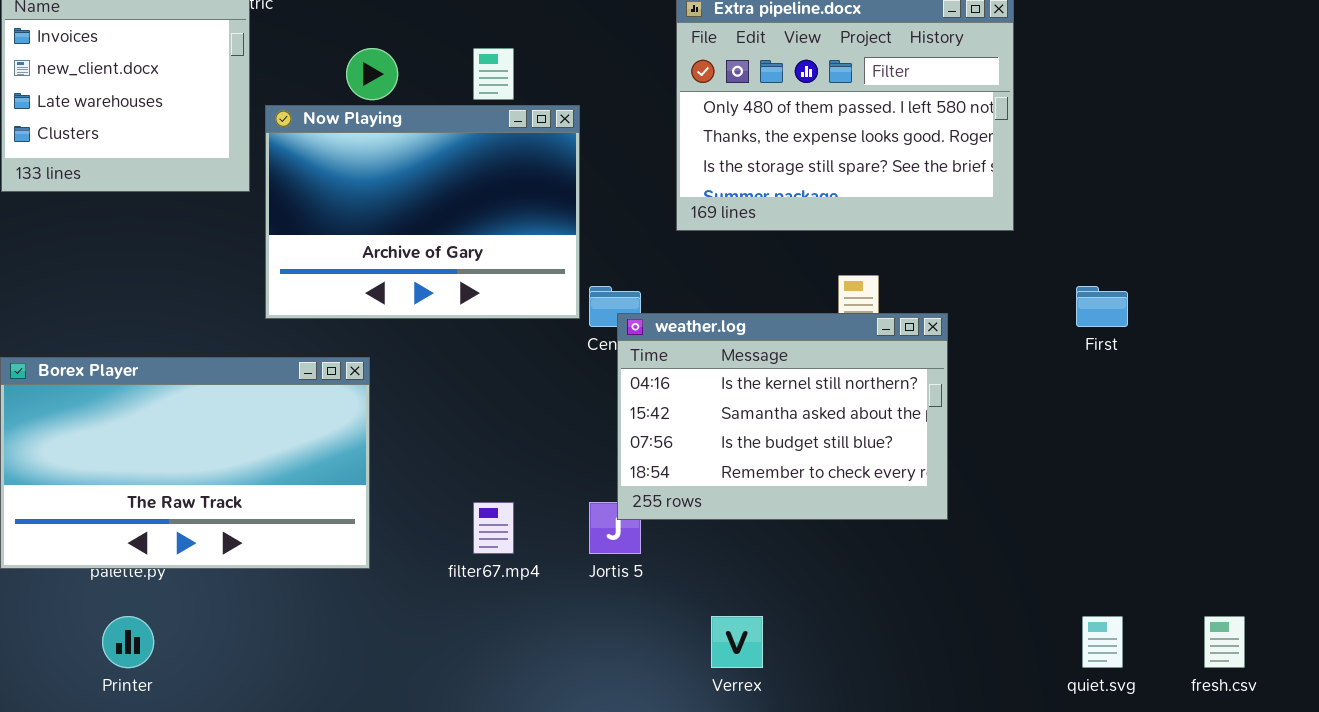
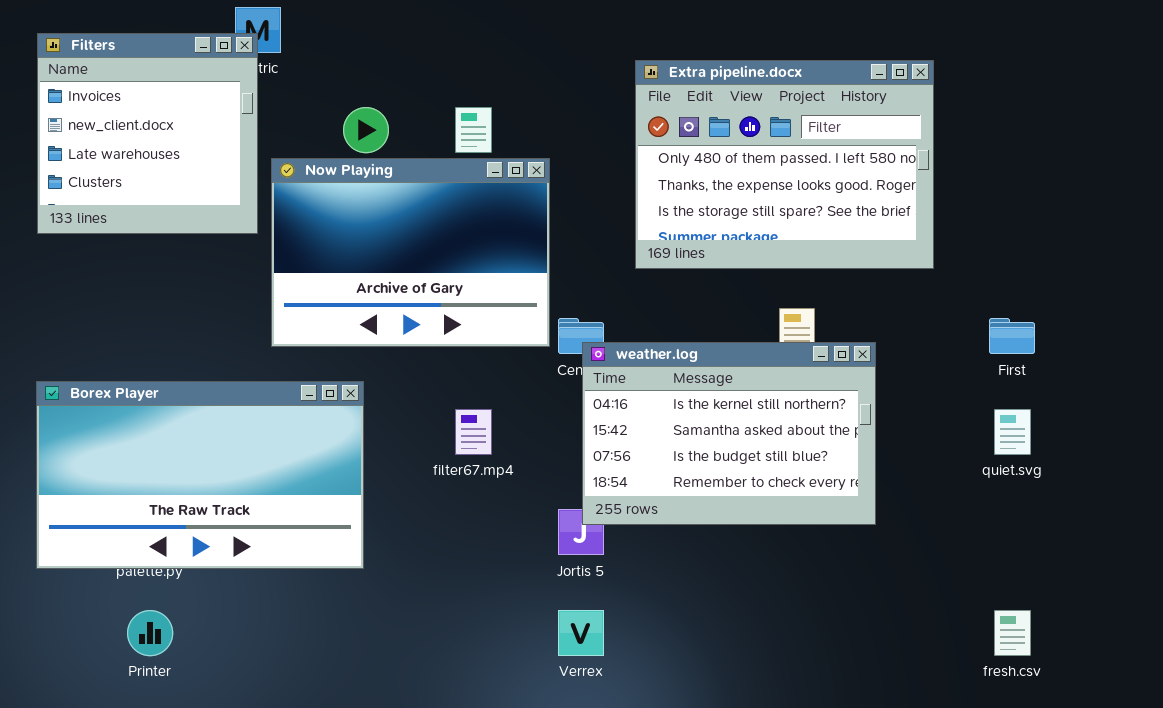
filter67.mp4: [473,502,514,554] -> [455,409,492,455], moved
Verrex: [711,616,763,668] -> [558,610,604,656], moved
quiet.svg: [1082,616,1123,668] -> [994,409,1031,455], moved
fresh.csv: [1204,616,1245,668] -> [994,610,1031,656], moved

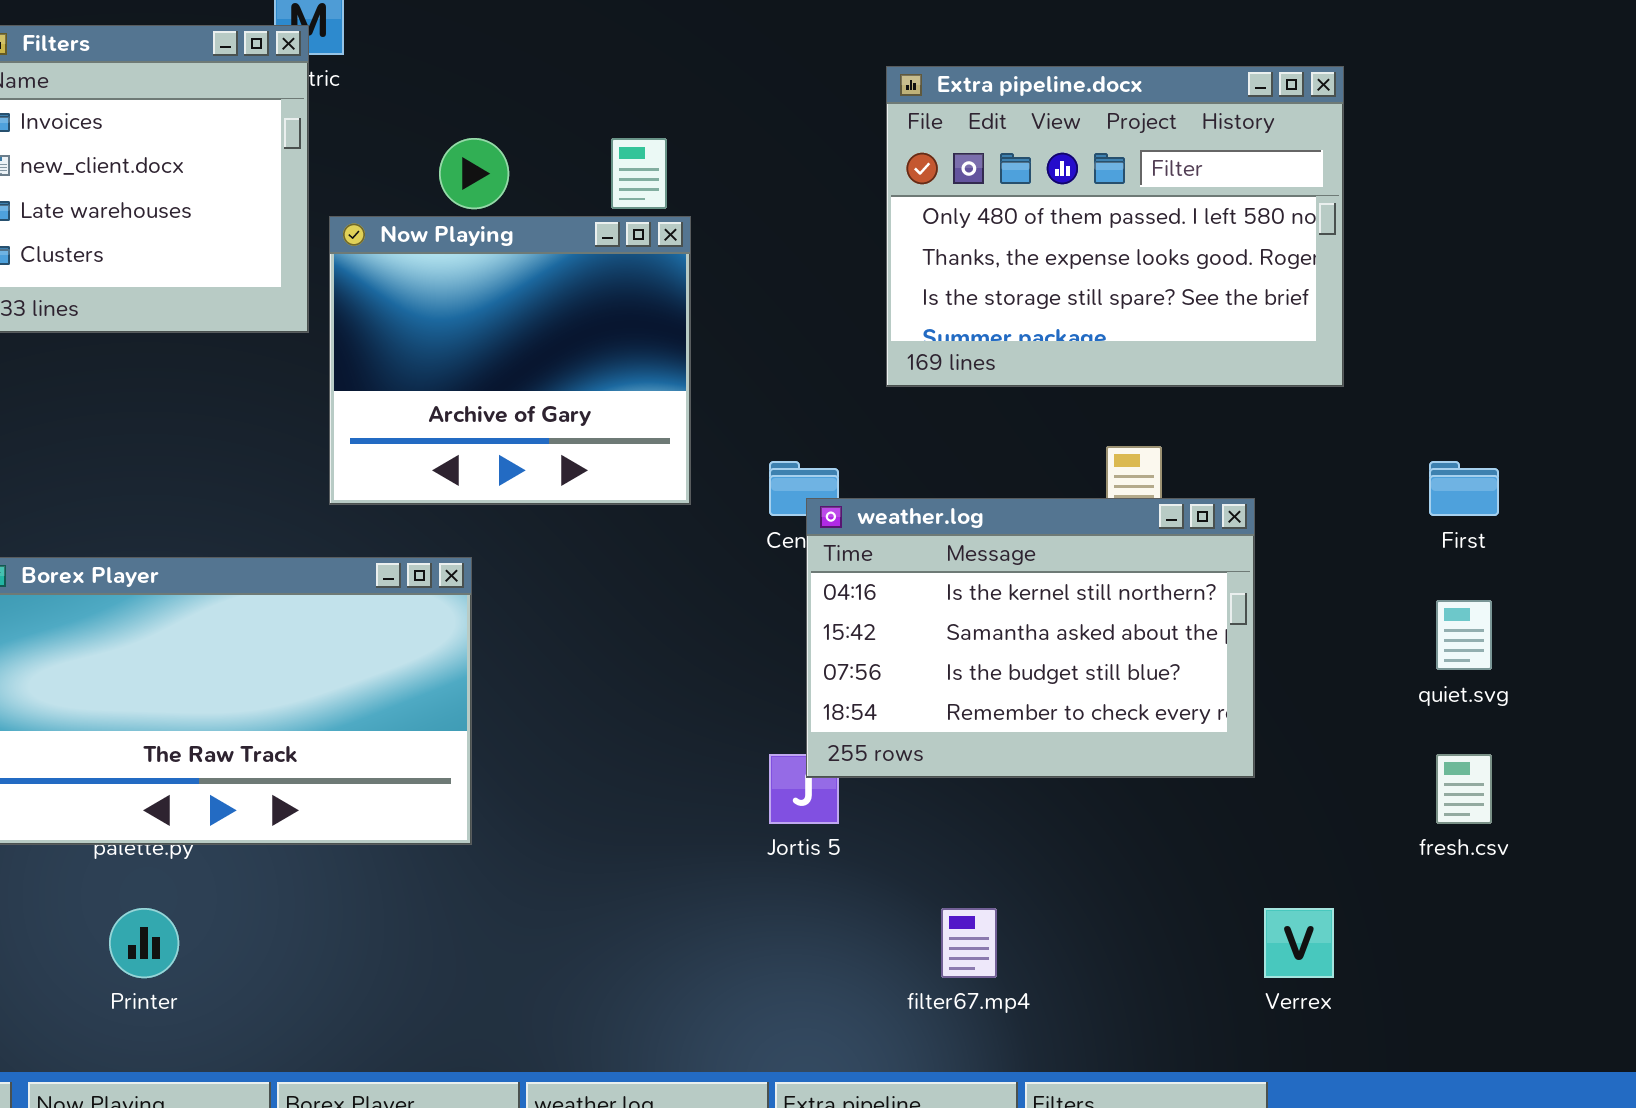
Now Playing: [271,158,550,347] -> [329,216,691,505], resized
filter67.mp4: [455,409,492,455] -> [941,908,997,978], moved
Verrex: [558,610,604,656] -> [1264,908,1334,978], moved
fresh.csv: [994,610,1031,656] -> [1436,754,1492,824], moved

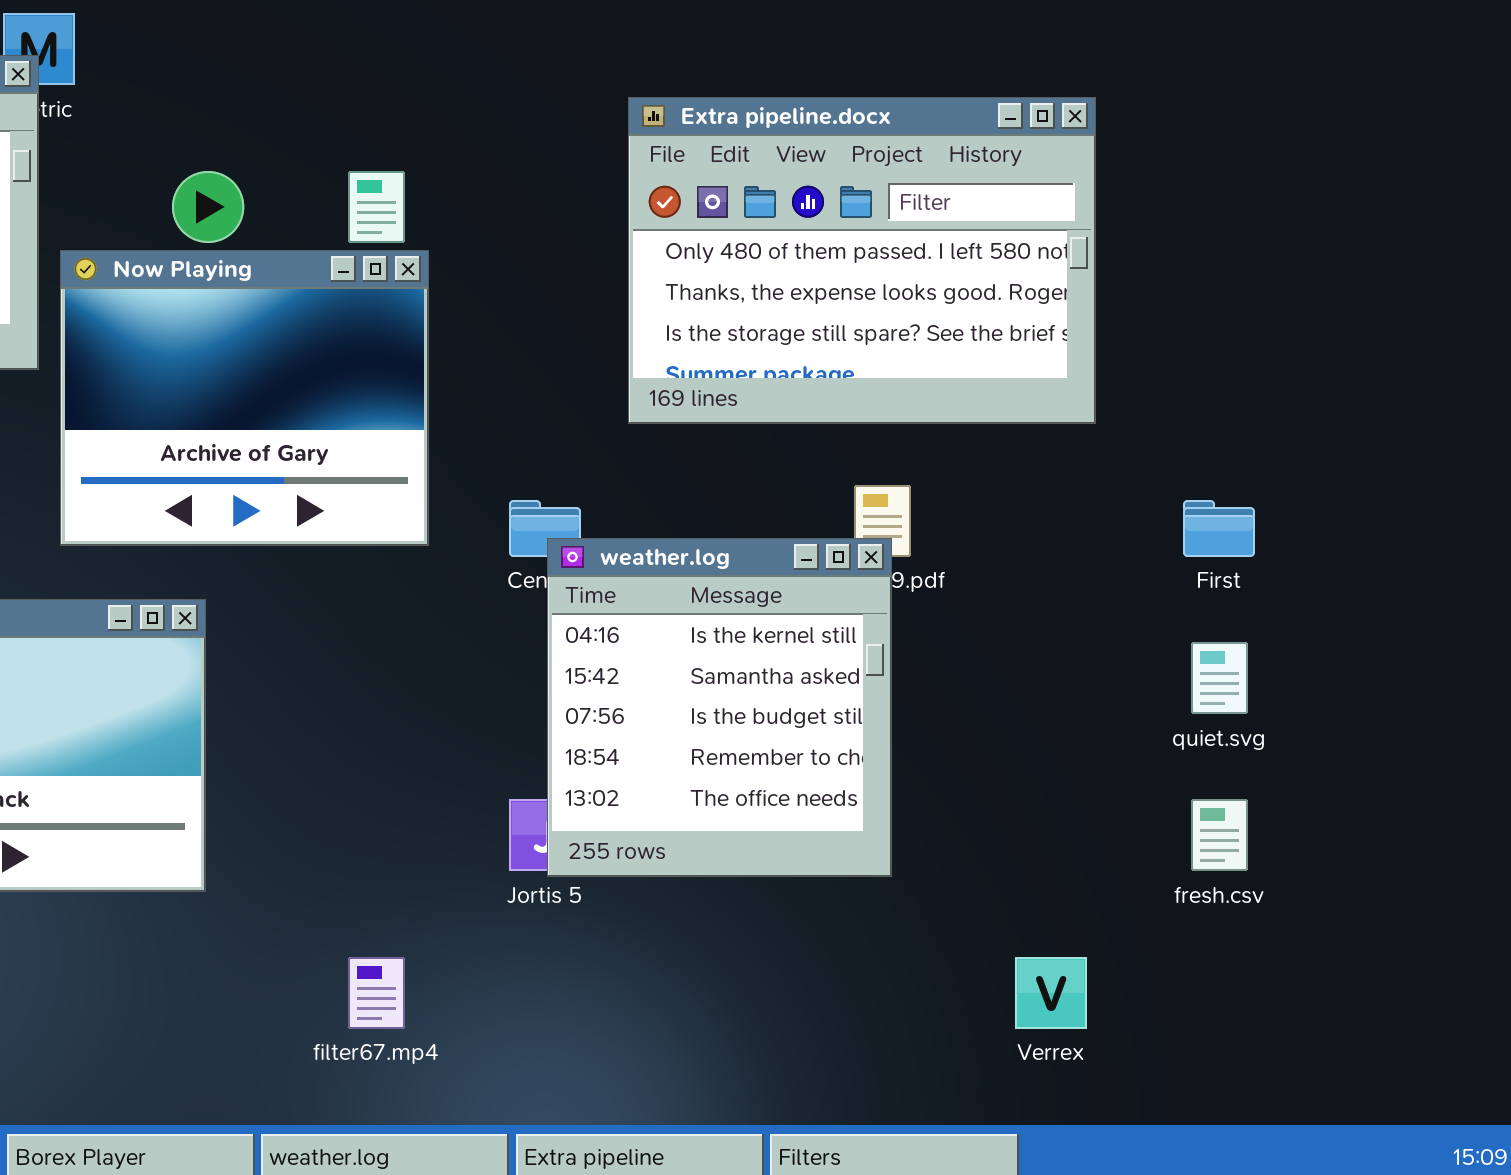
weather.log: [806,498,1255,778] -> [547,538,892,877], resized
filter67.mp4: [941,908,997,978] -> [348,957,405,1029], moved

